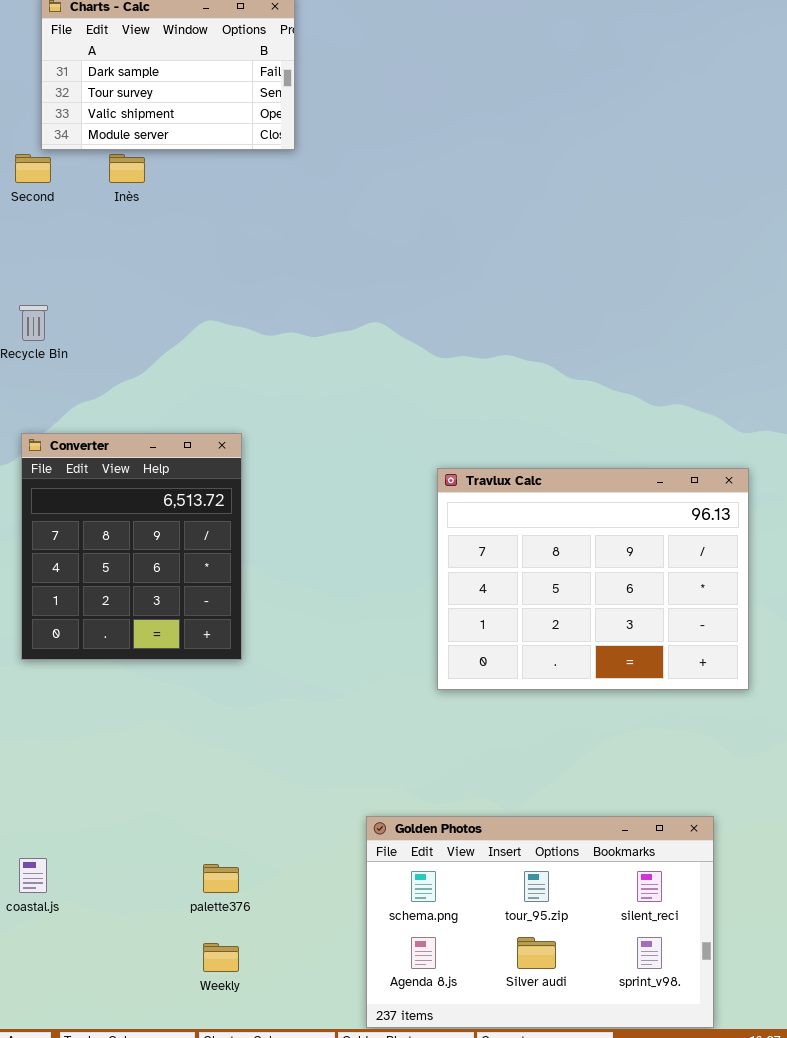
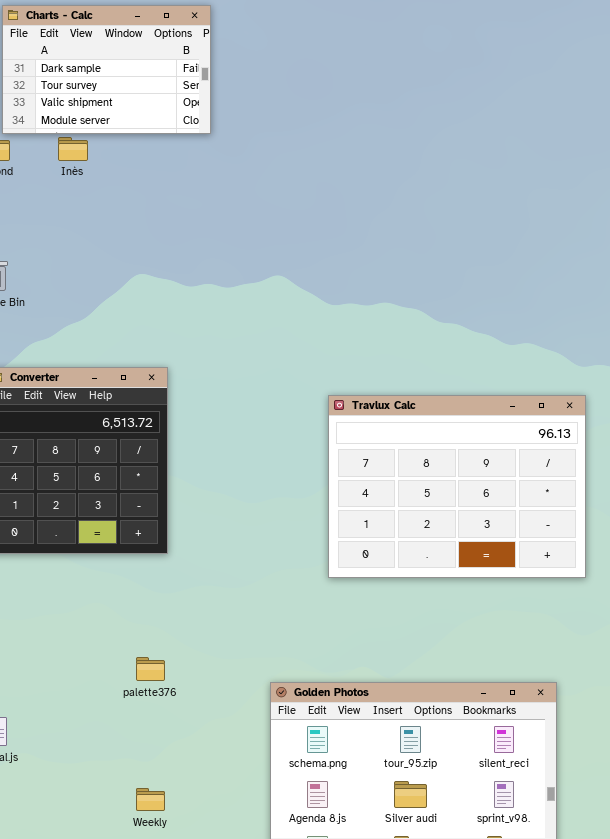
palette376: [203,864,239,893] -> [136,657,165,681], moved

